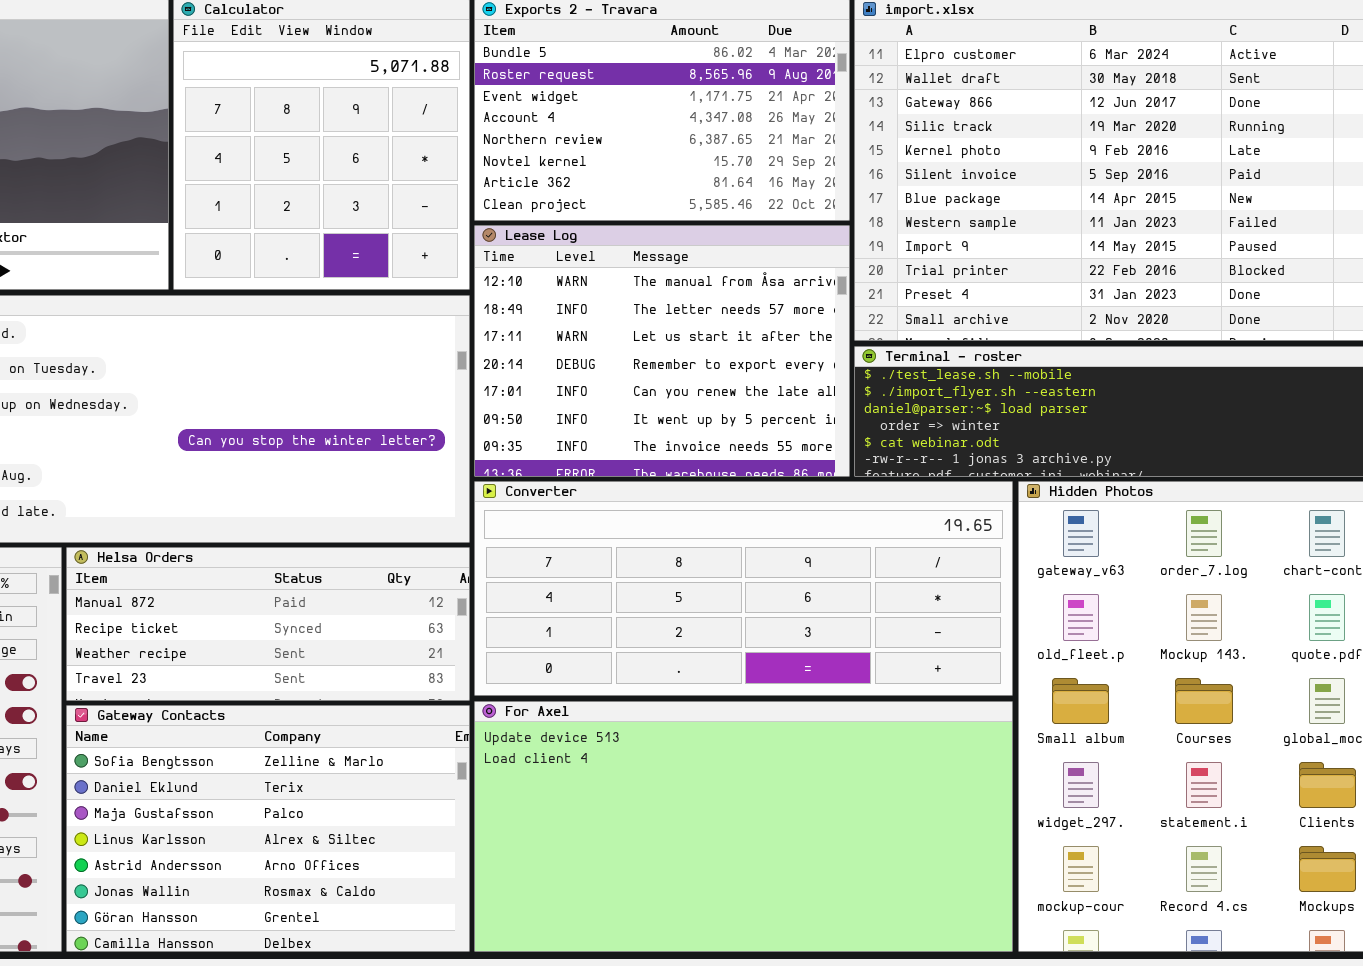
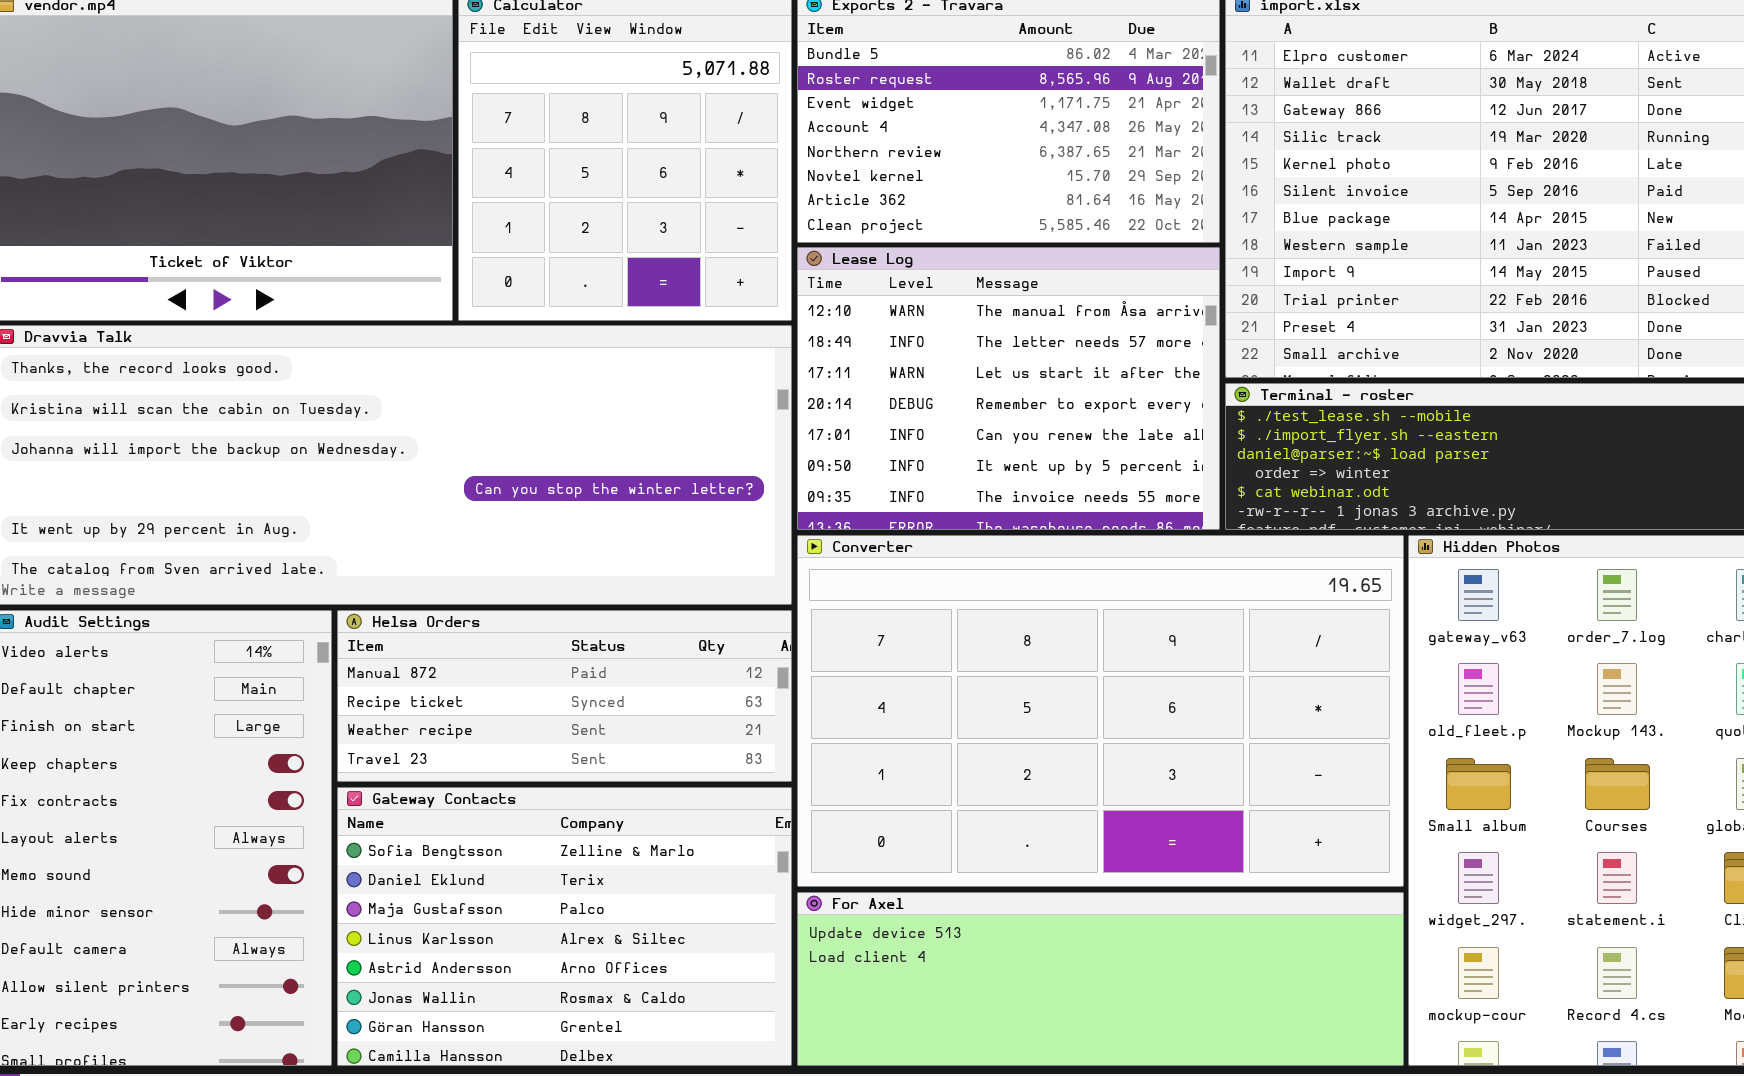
Converter: [474,481,1013,696] -> [797,535,1404,887], resized
For Axel: [474,701,1013,952] -> [797,892,1404,1066], resized

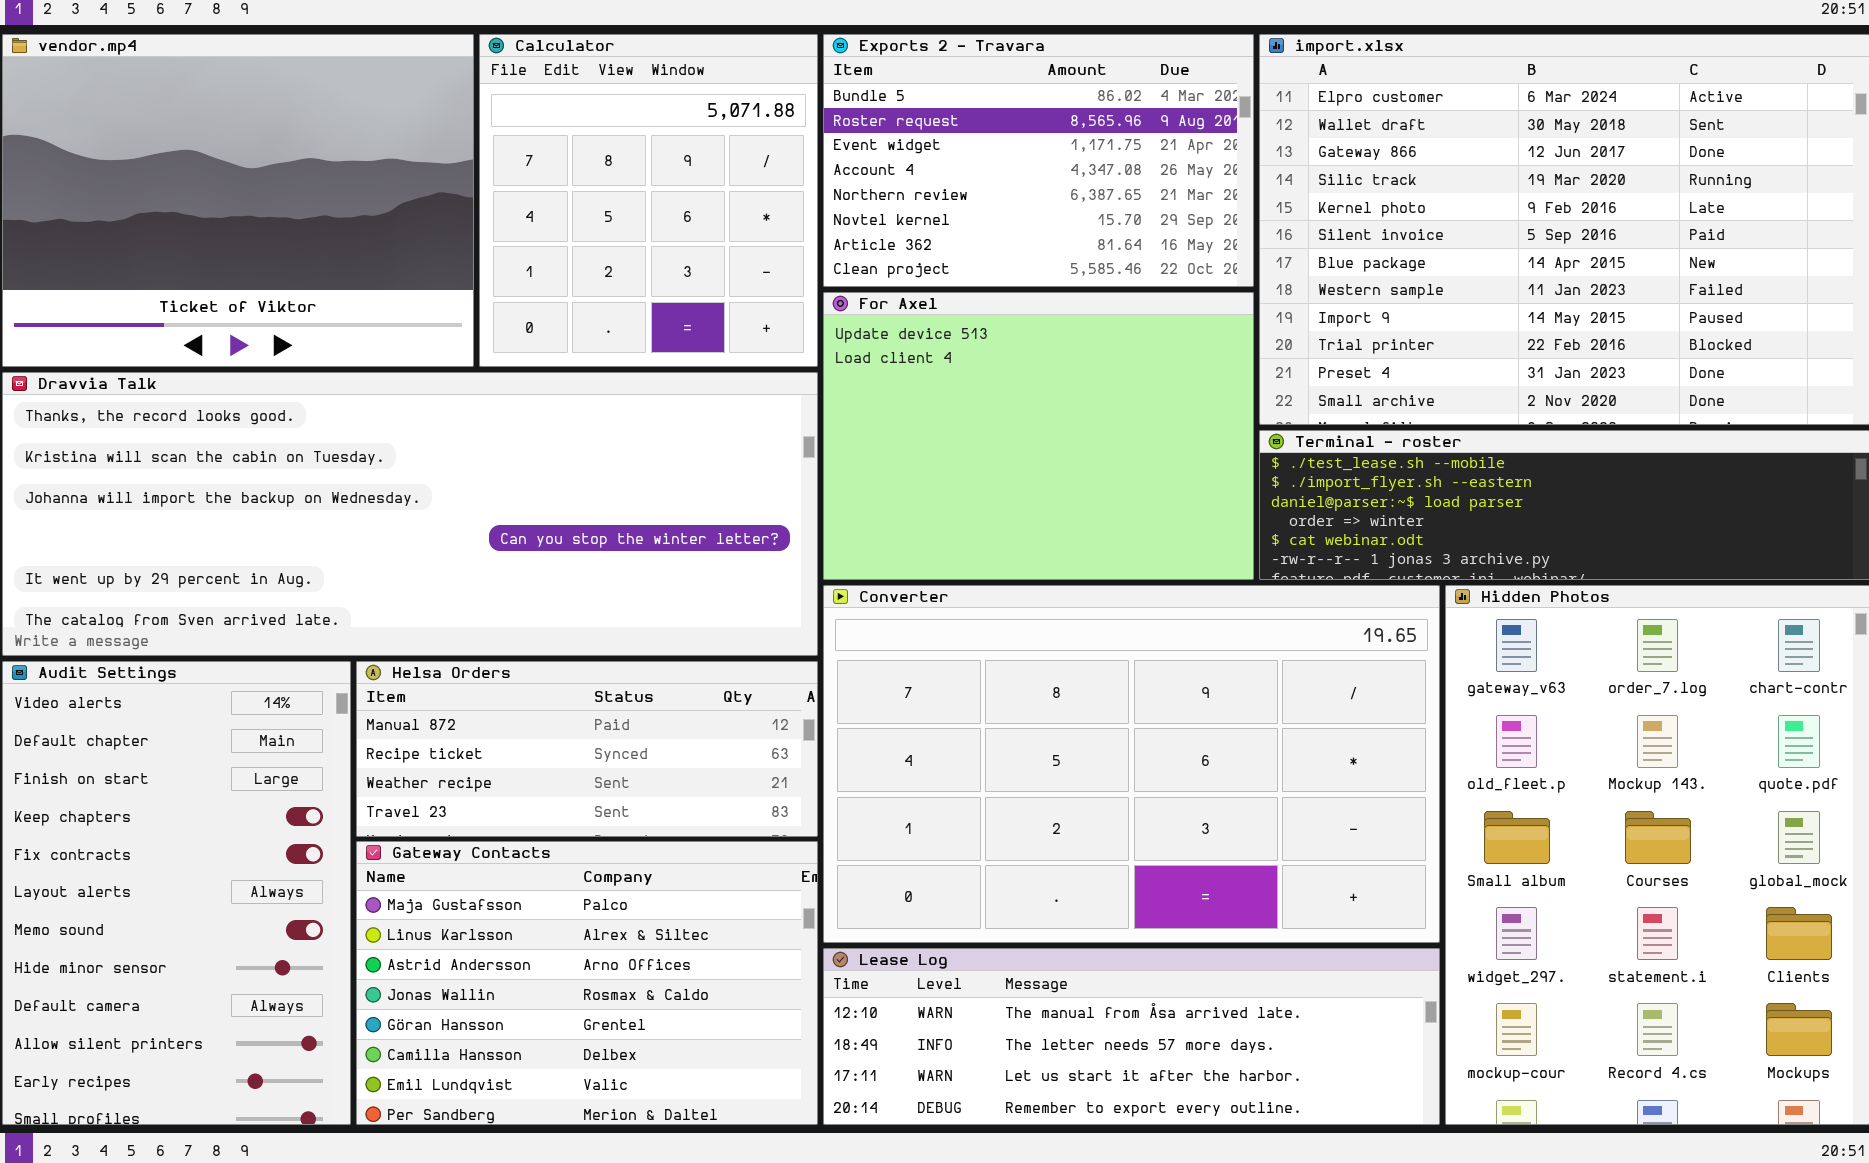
Lease Log: [797,247,1220,530] -> [823,948,1440,1125], moved, resized
Gateway Contacts: [337,787,792,1066] -> [356,841,818,1125], scrolled down 2 rows
For Axel: [797,892,1404,1066] -> [823,292,1254,580], moved, resized

